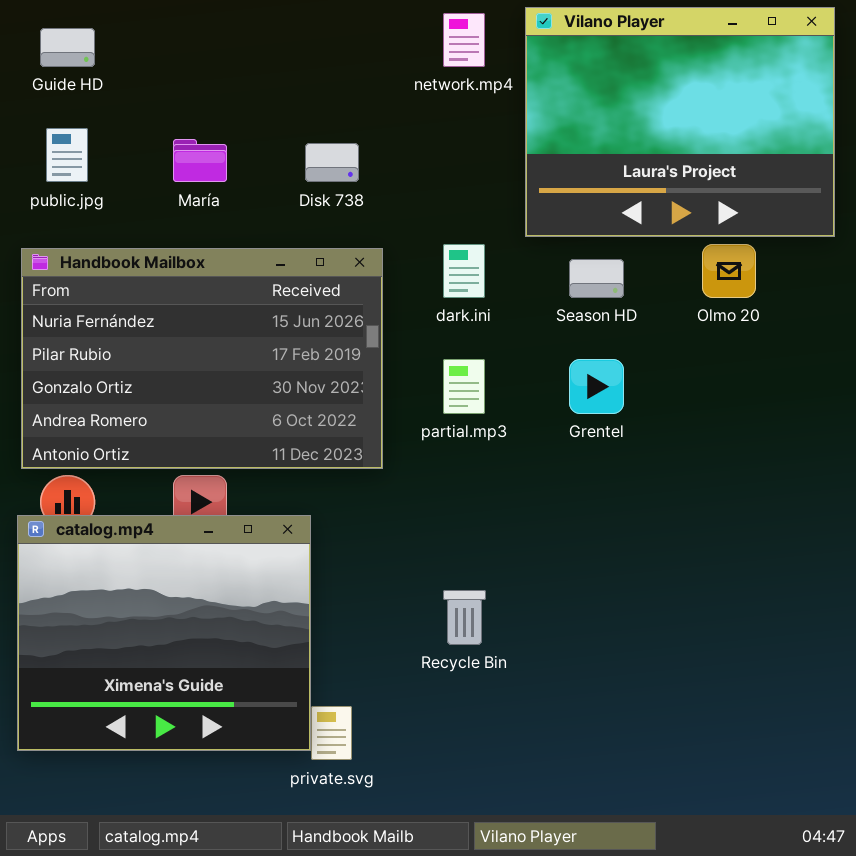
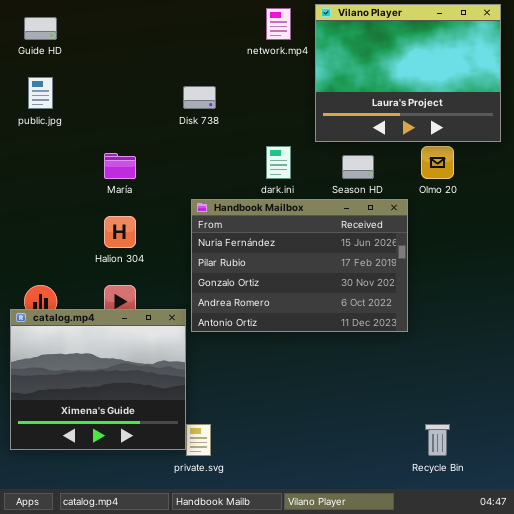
María: [173,139,227,182] -> [104,153,136,179], moved
Handbook Mailbox: [21,248,383,469] -> [191,199,408,332], moved
Recycle Bin: [443,590,486,645] -> [425,424,450,456], moved

